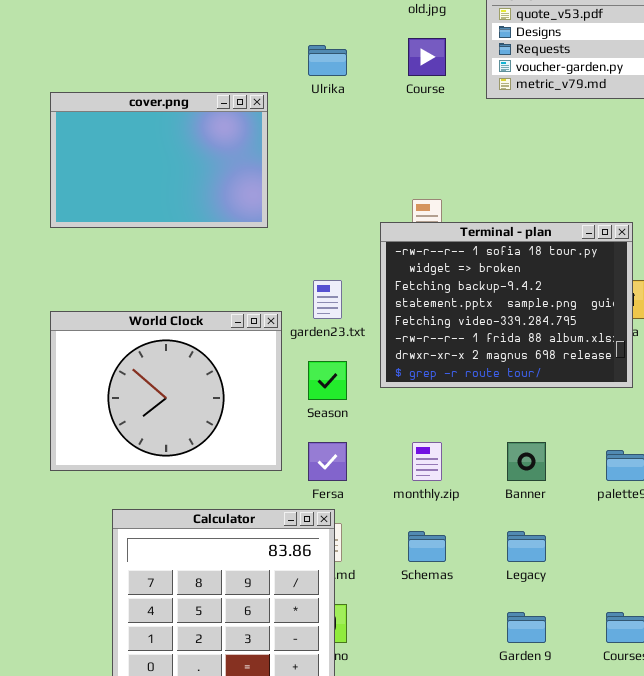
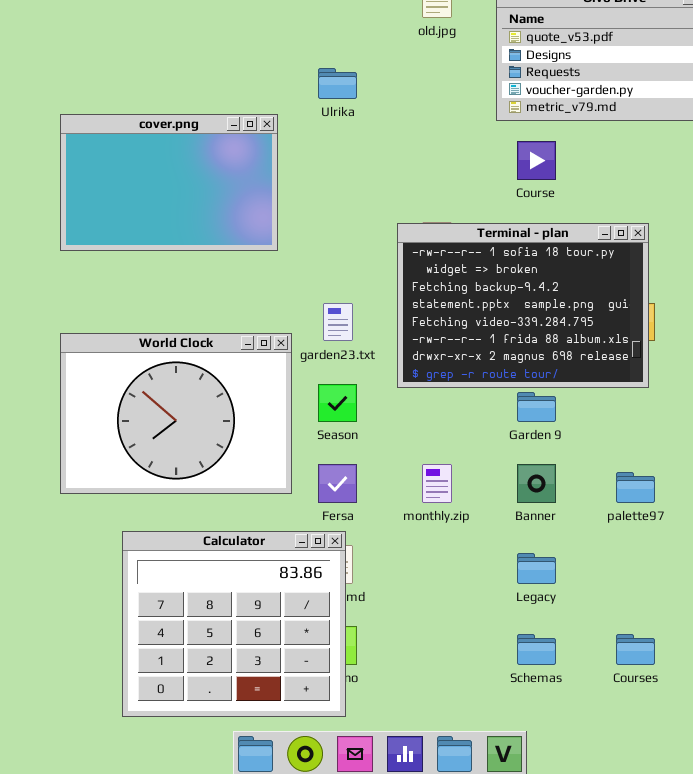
Course: [408,38,446,76] -> [517,141,556,180], moved
Terminal - plan: [380,222,633,388] -> [397,223,649,388], moved
Schemas: [408,531,446,562] -> [517,634,556,665], moved
Garden 9: [507,612,546,643] -> [517,392,556,422], moved

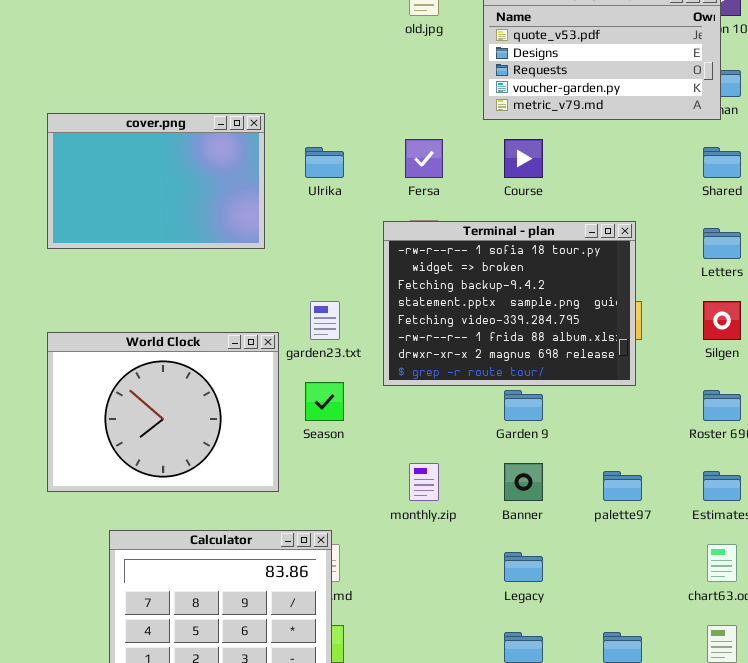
Ulrika: [318,68,357,99] -> [305,147,344,178], moved
Fersa: [318,464,357,503] -> [405,139,443,178], moved

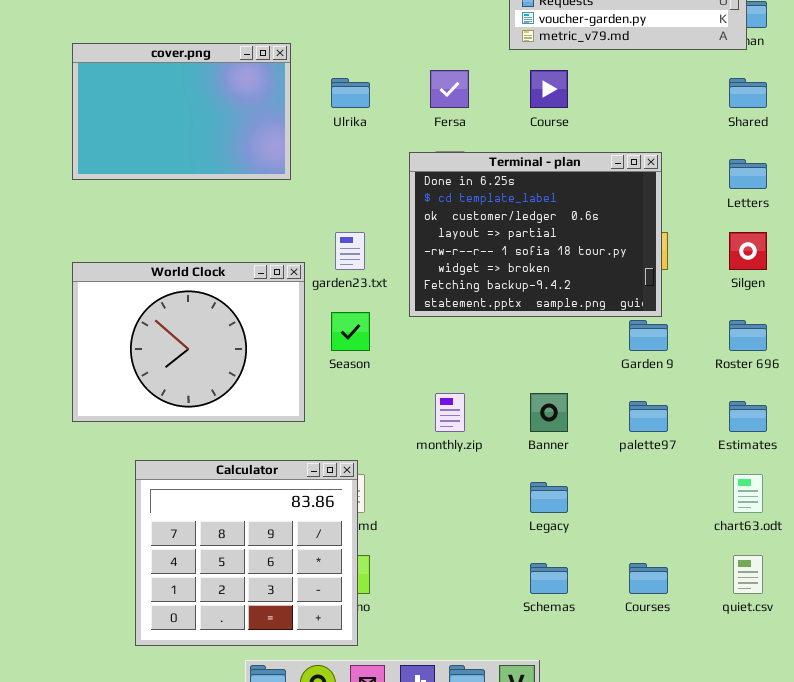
Terminal - plan: [383,221,636,386] -> [409,152,662,317], scrolled up 4 rows
Garden 9: [504,390,543,421] -> [629,320,668,351], moved

